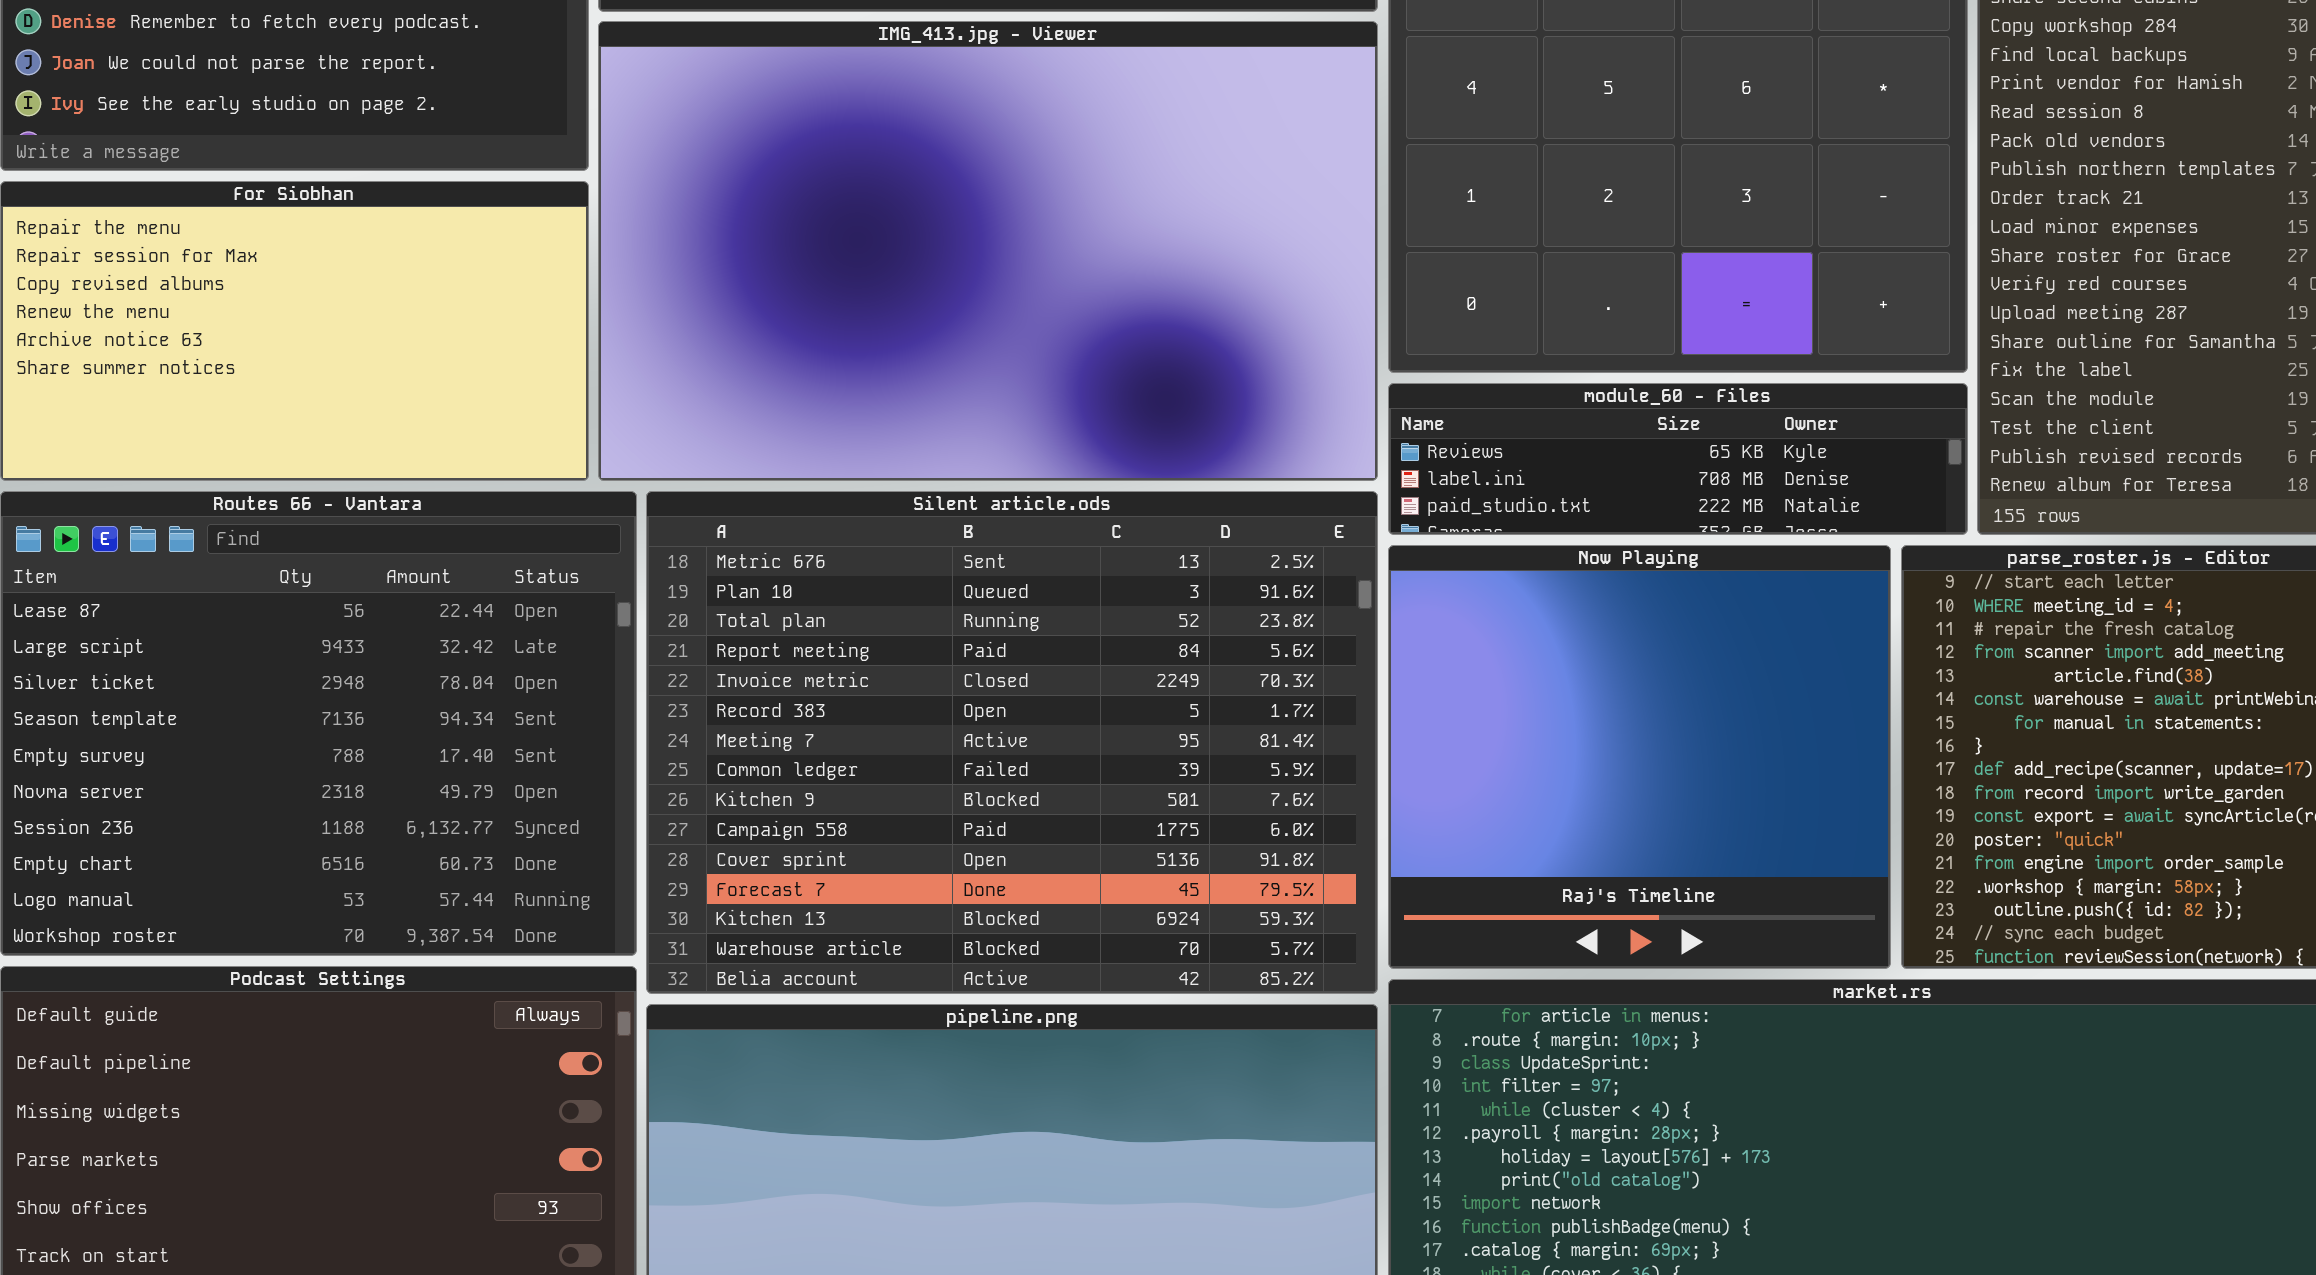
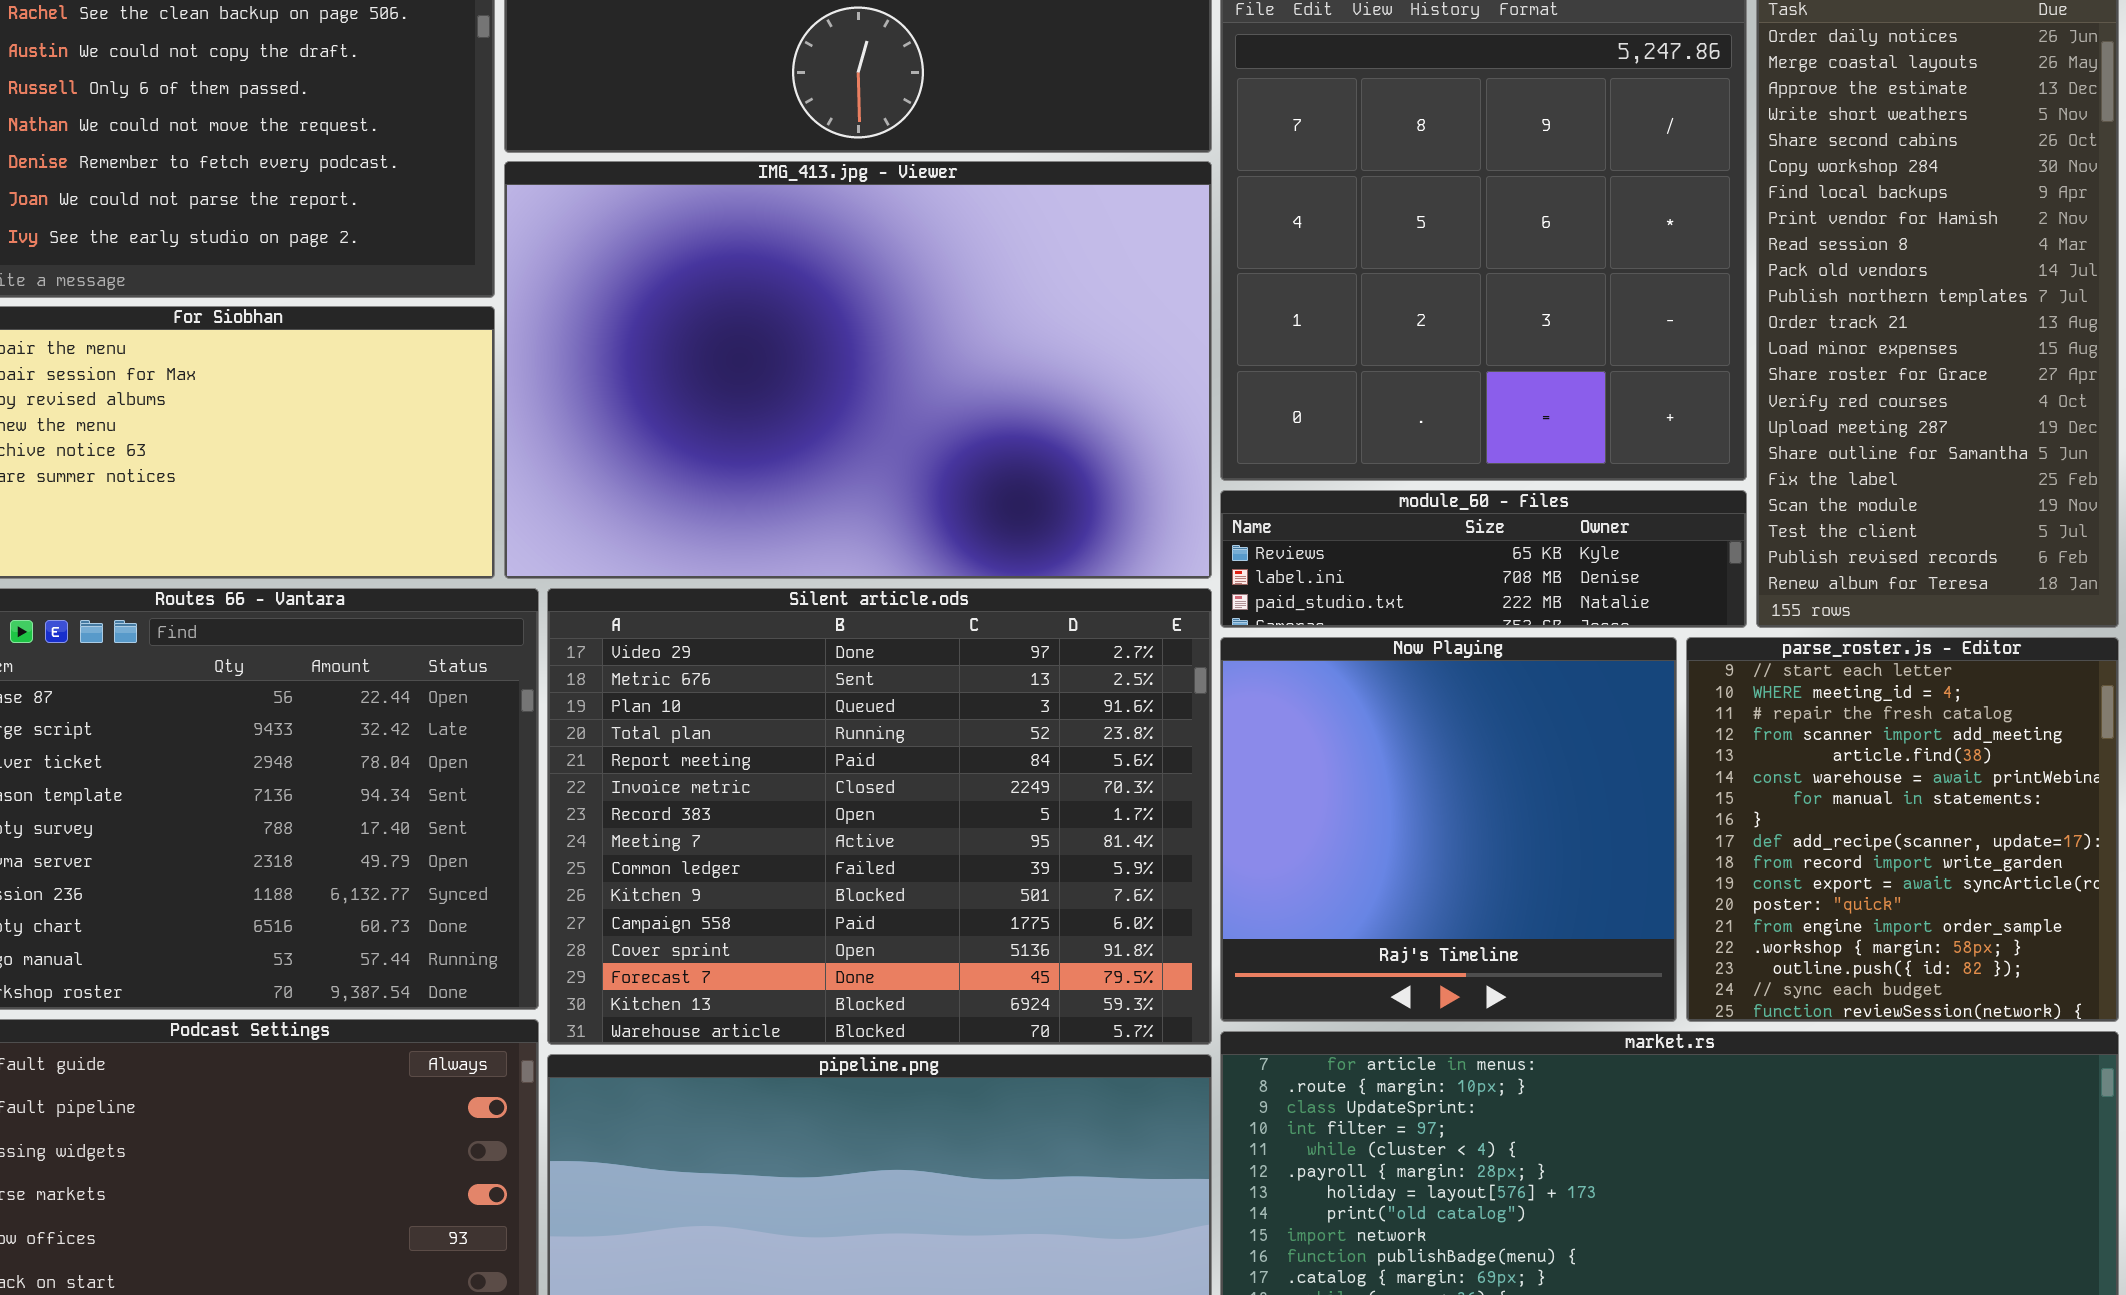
Silent article.ods: [646,491,1378,994] -> [547,588,1212,1045], scrolled up 1 row

